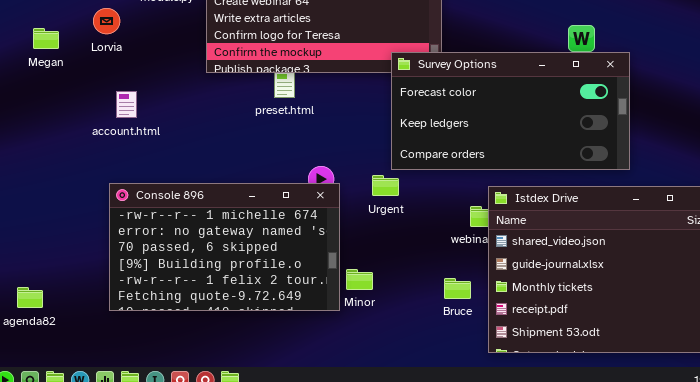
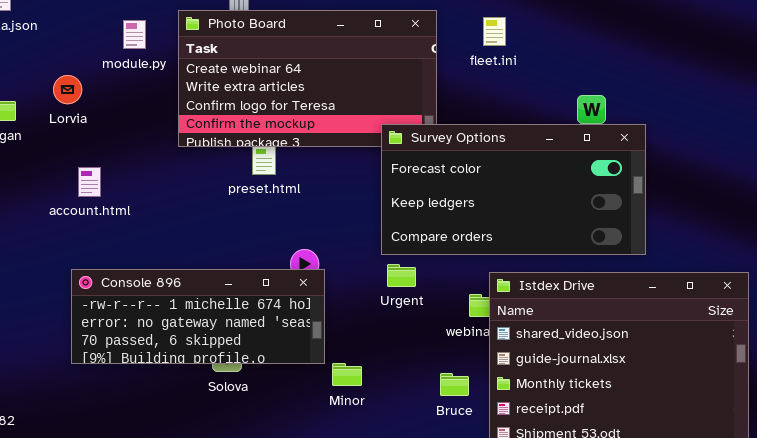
Urgent: [372,175,399,196] -> [387,264,416,287], moved
Console 896: [109,183,340,311] -> [71,269,325,364], resized

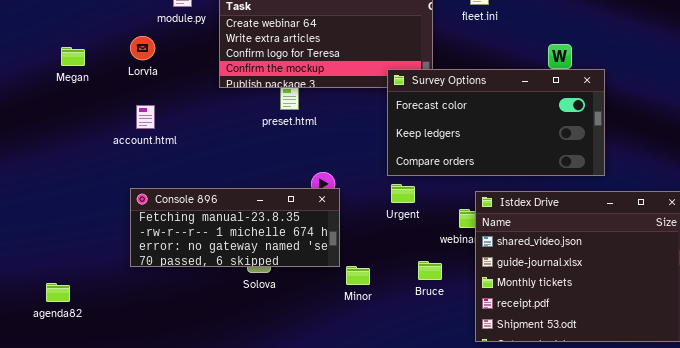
Lorvia: [53,75,82,104] -> [130,36,155,60], moved
Console 896: [71,269,325,364] -> [130,188,340,267], scrolled up 1 row
Bruce: [440,373,469,396] -> [418,261,442,280], moved

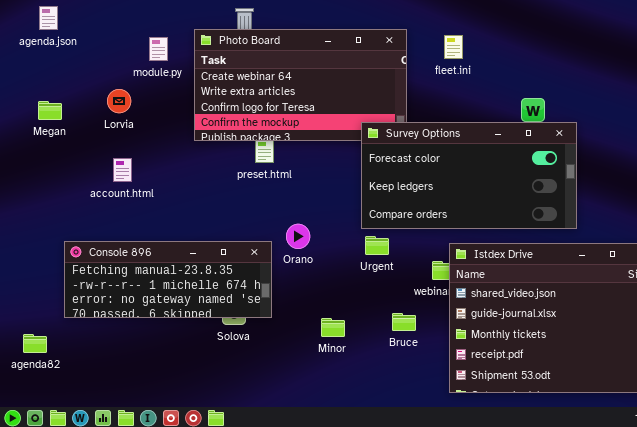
Console 896: [130,188,340,267] -> [64,241,272,318], moved

